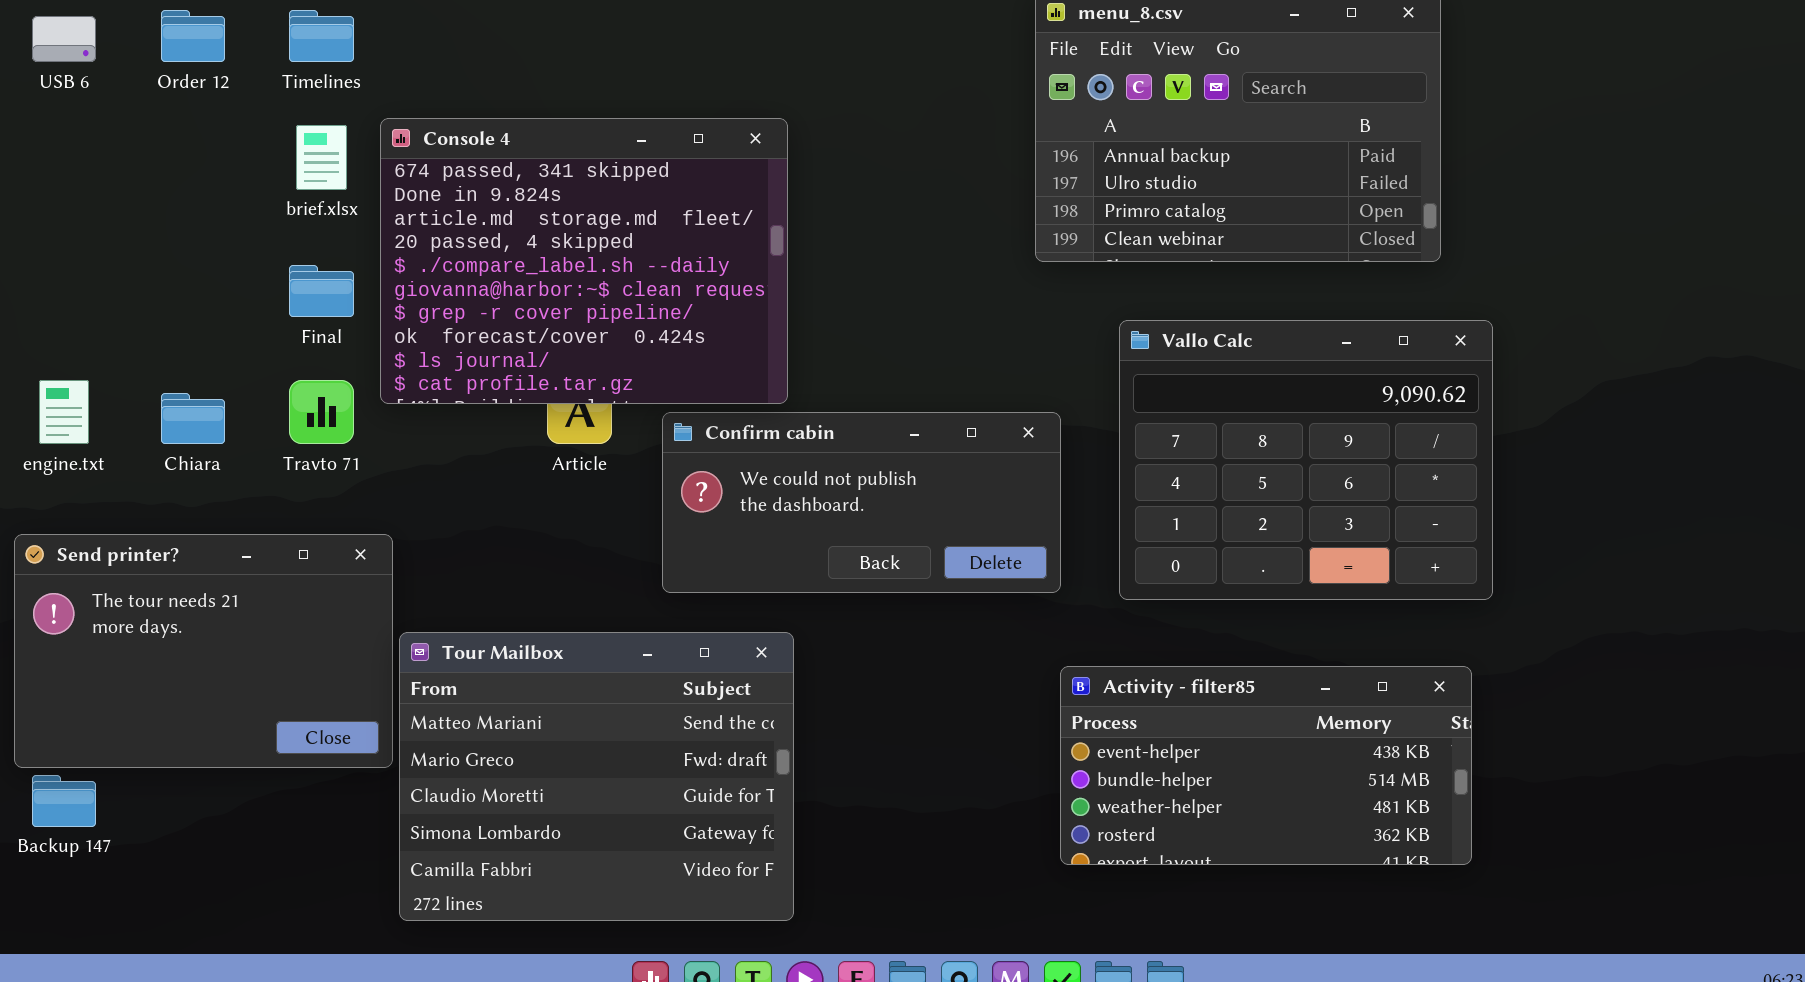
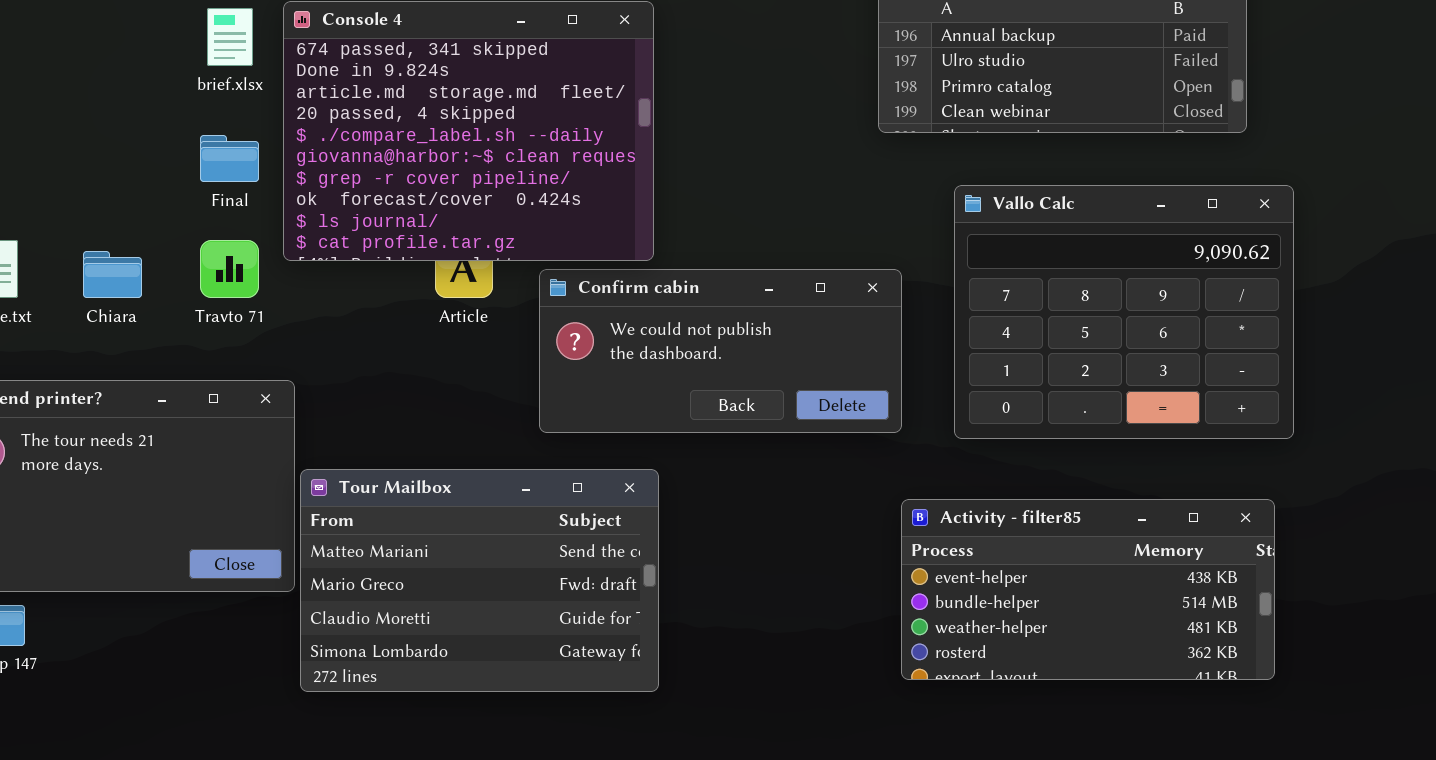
Tour Mailbox: [399,632,794,921] -> [300,469,659,692], resized

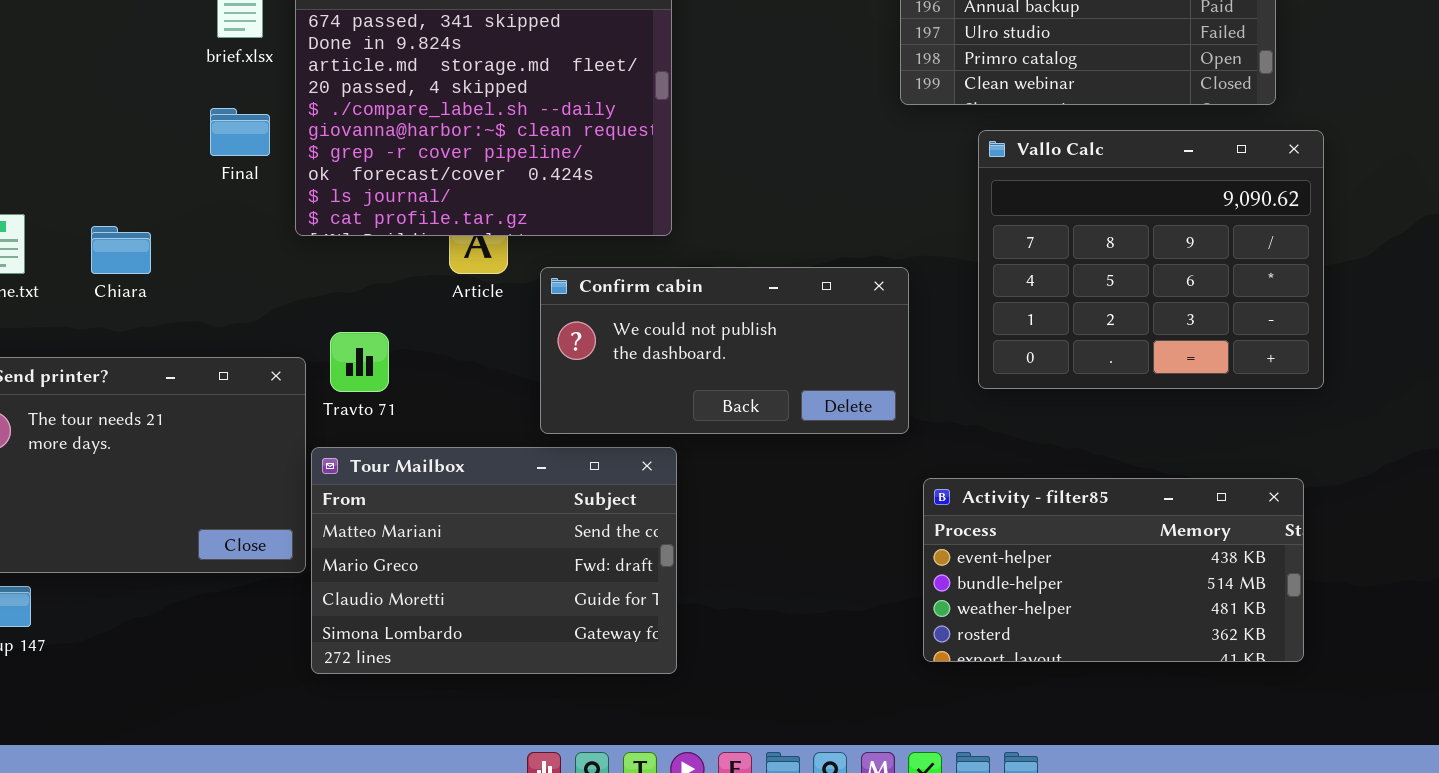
Vallo Calc: [954,185,1294,439] -> [978,130,1324,389], moved
Travto 71: [200,240,259,298] -> [330,332,389,392], moved
Confirm cabin: [539,269,902,433] -> [540,267,909,434], moved

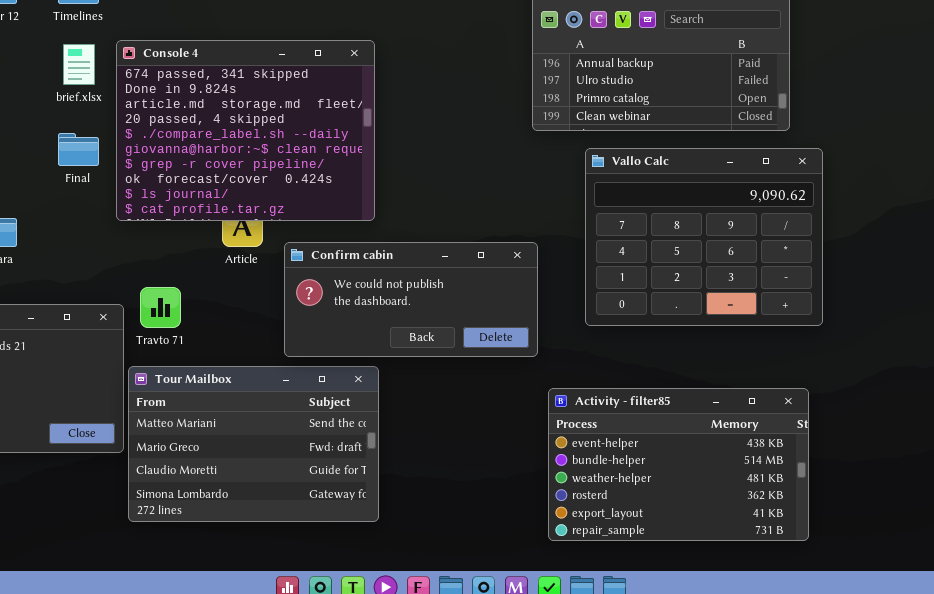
Activity - filter85: [923,478,1304,662] -> [548,388,809,541], resized

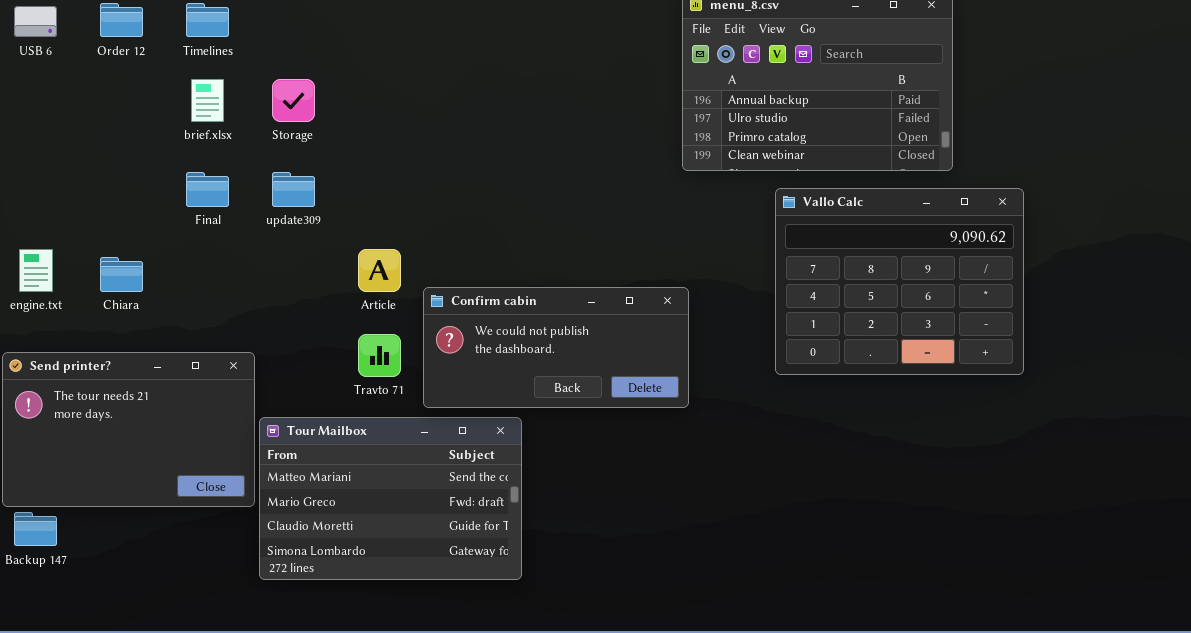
Console 4: [116,40,375,221] -> none, closed
Vallo Calc: [585,148,823,326] -> [775,188,1024,375], moved
Travto 71: [140,287,181,328] -> [358,334,401,377], moved
Activity - filter85: [548,388,809,541] -> none, closed

